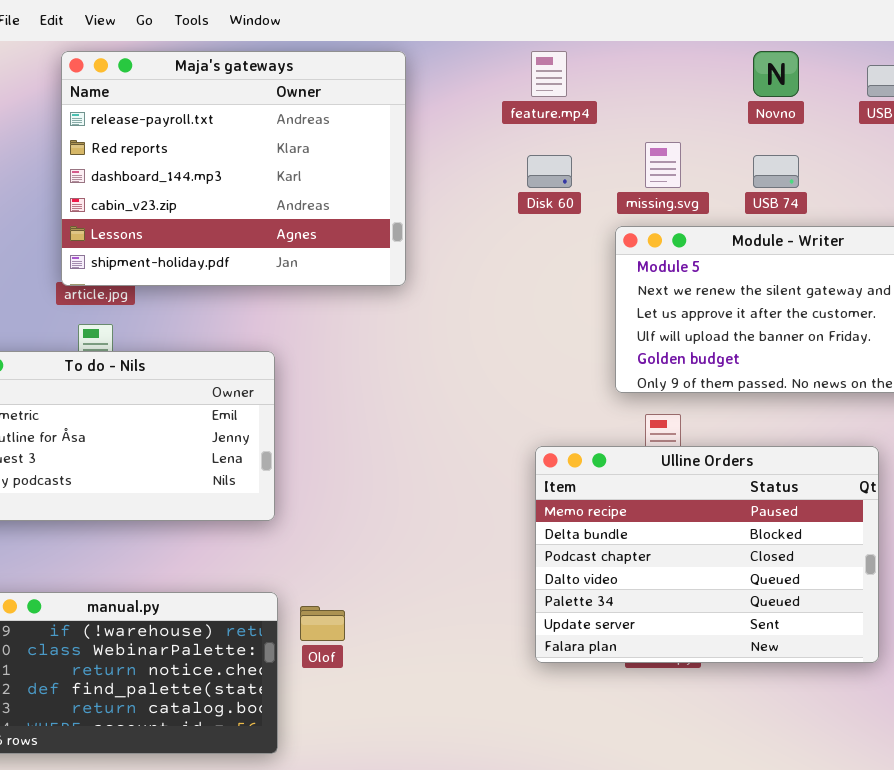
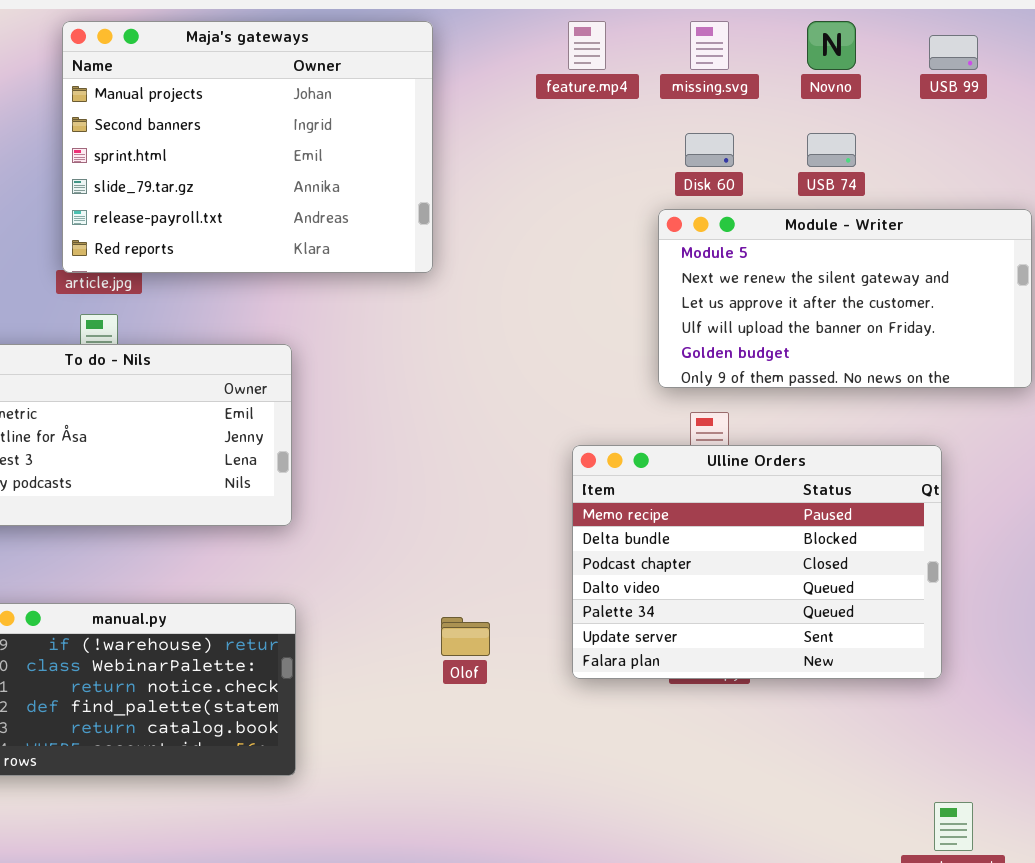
Maja's gateways: [61,51,406,286] -> [62,21,433,273], scrolled up 4 rows
missing.svg: [645,142,681,188] -> [690,21,729,70], moved
Disk 60: [527,155,572,188] -> [685,133,734,167], moved
Olof: [300,606,345,641] -> [441,617,490,656], moved

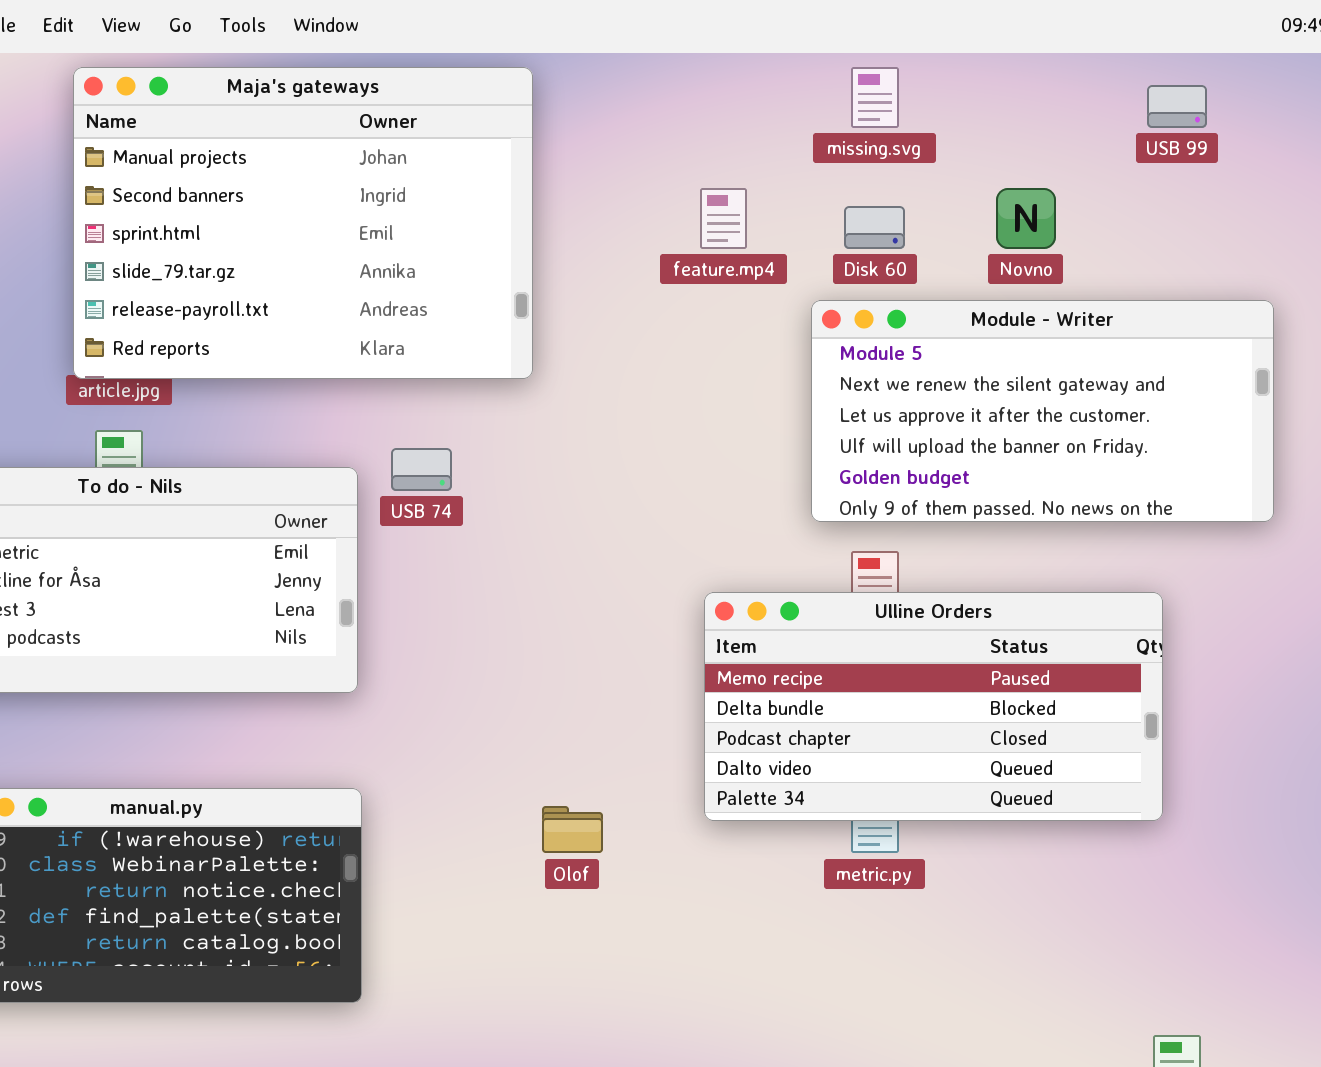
feature.mp4: [568,21,606,70] -> [700,188,747,249], moved
Novno: [807,21,856,70] -> [996,188,1056,249], moved
USB 74: [807,133,856,167] -> [391,448,452,491], moved
Ulline Orders: [572,445,942,679] -> [704,592,1163,821], resized

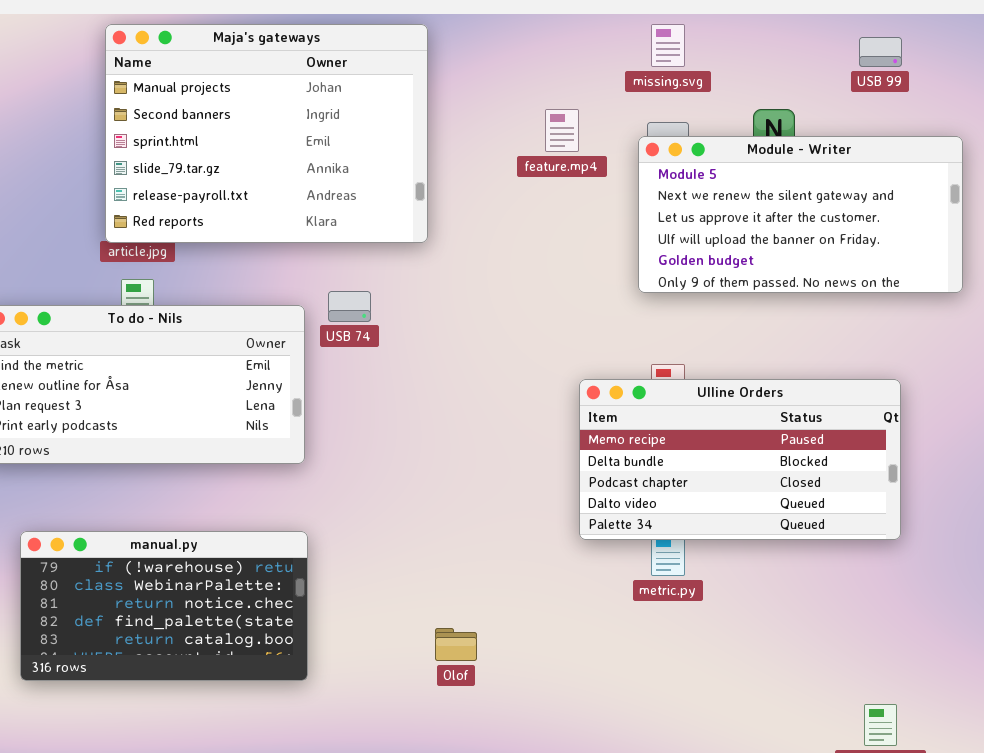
Module - Writer: [811,300,1274,522] -> [638,136,963,293], moved
Ulline Orders: [704,592,1163,821] -> [579,379,901,540], moved
Olof: [542,806,603,853] -> [435,628,477,661], moved

